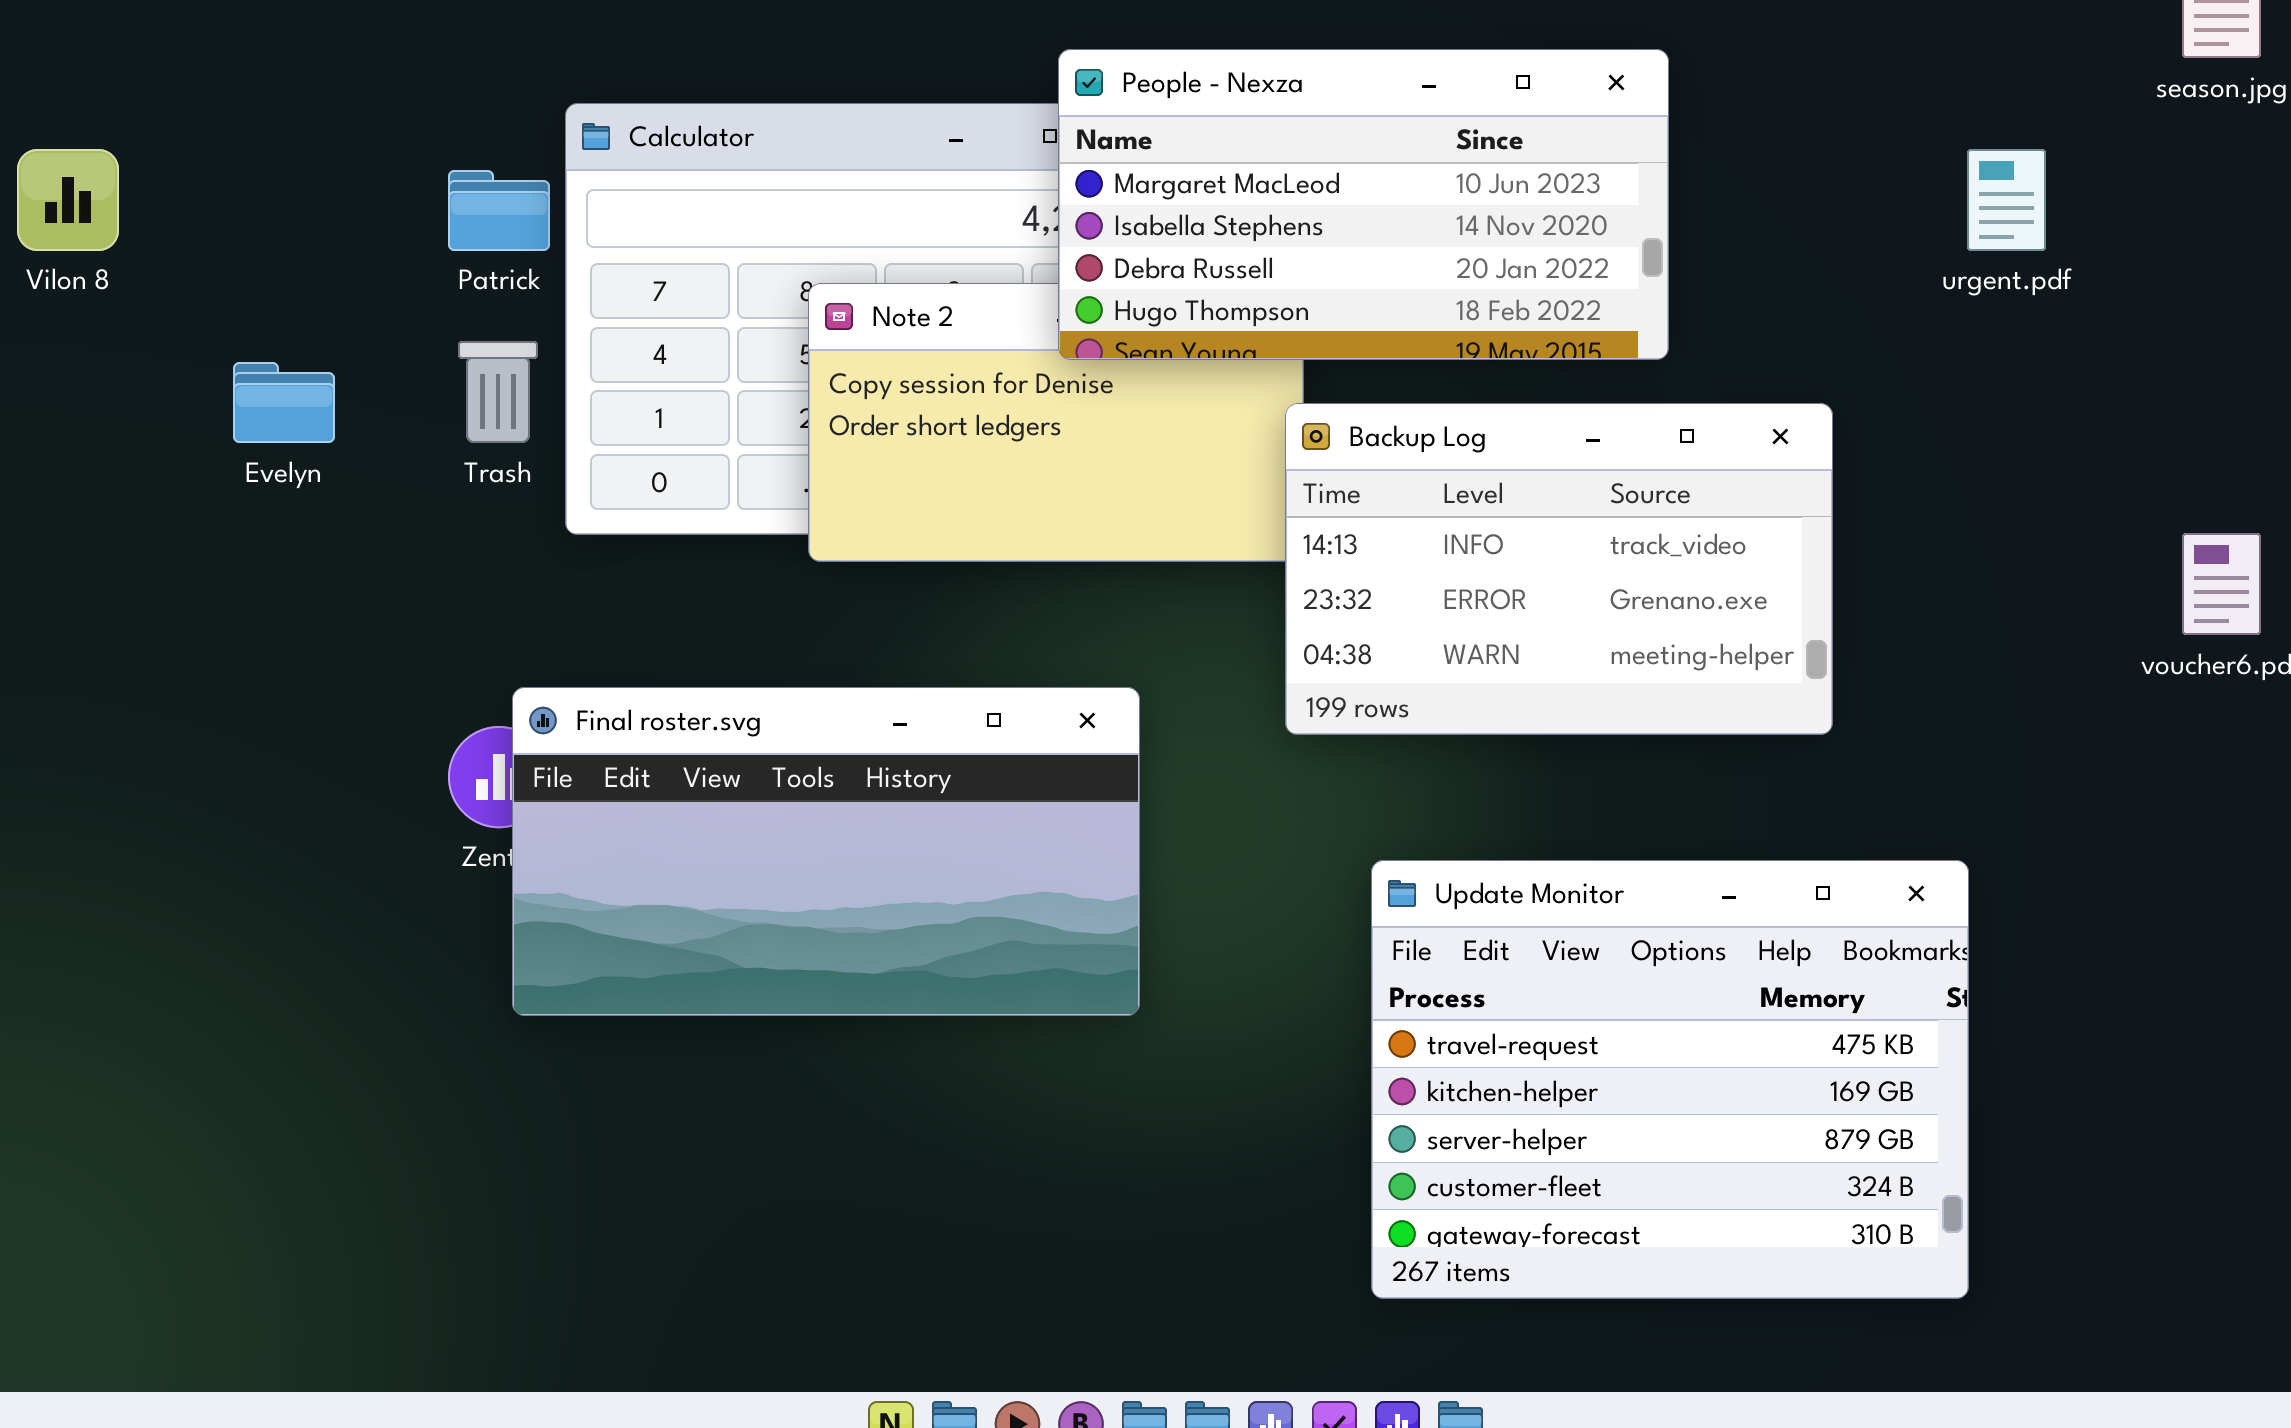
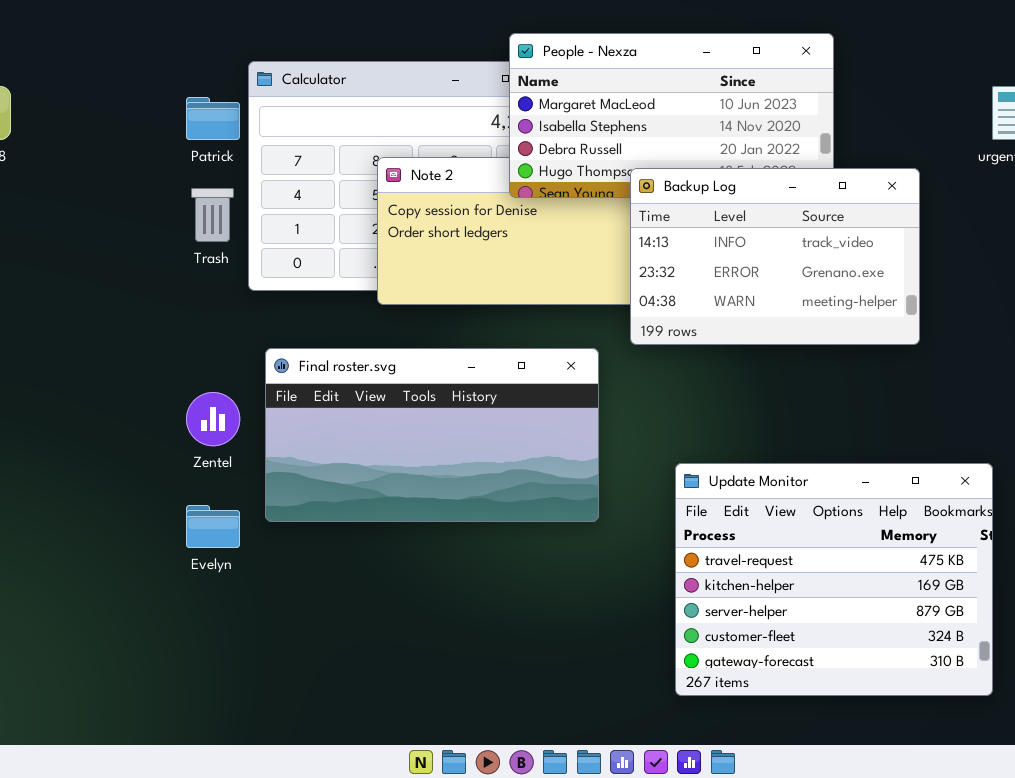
Evelyn: [233,362,335,443] -> [186,505,240,548], moved
Backup Log: [1285,403,1833,735] -> [630,168,920,345], moved
Final roster.svg: [512,687,1140,1016] -> [265,348,599,522], moved

